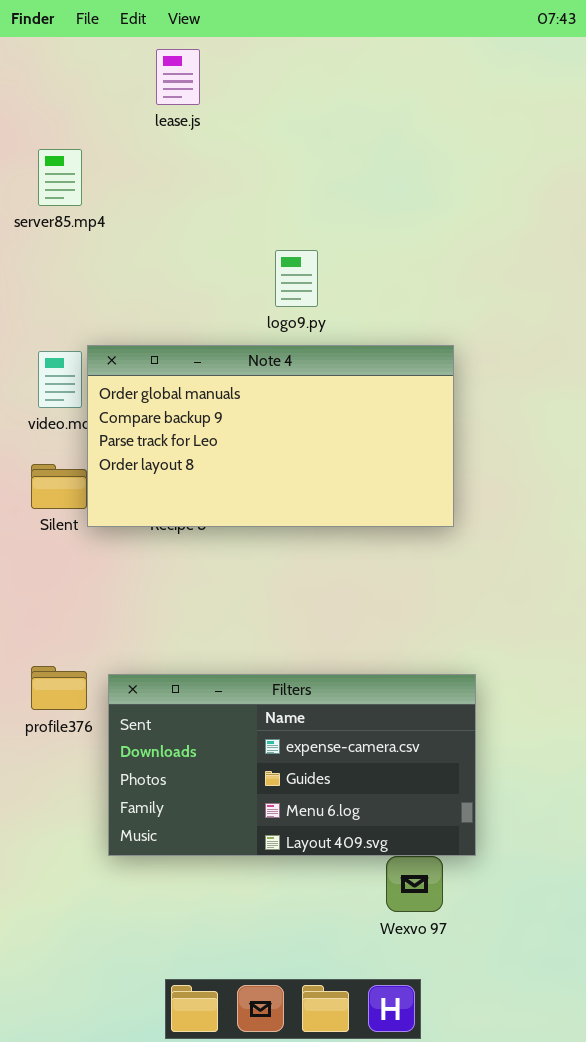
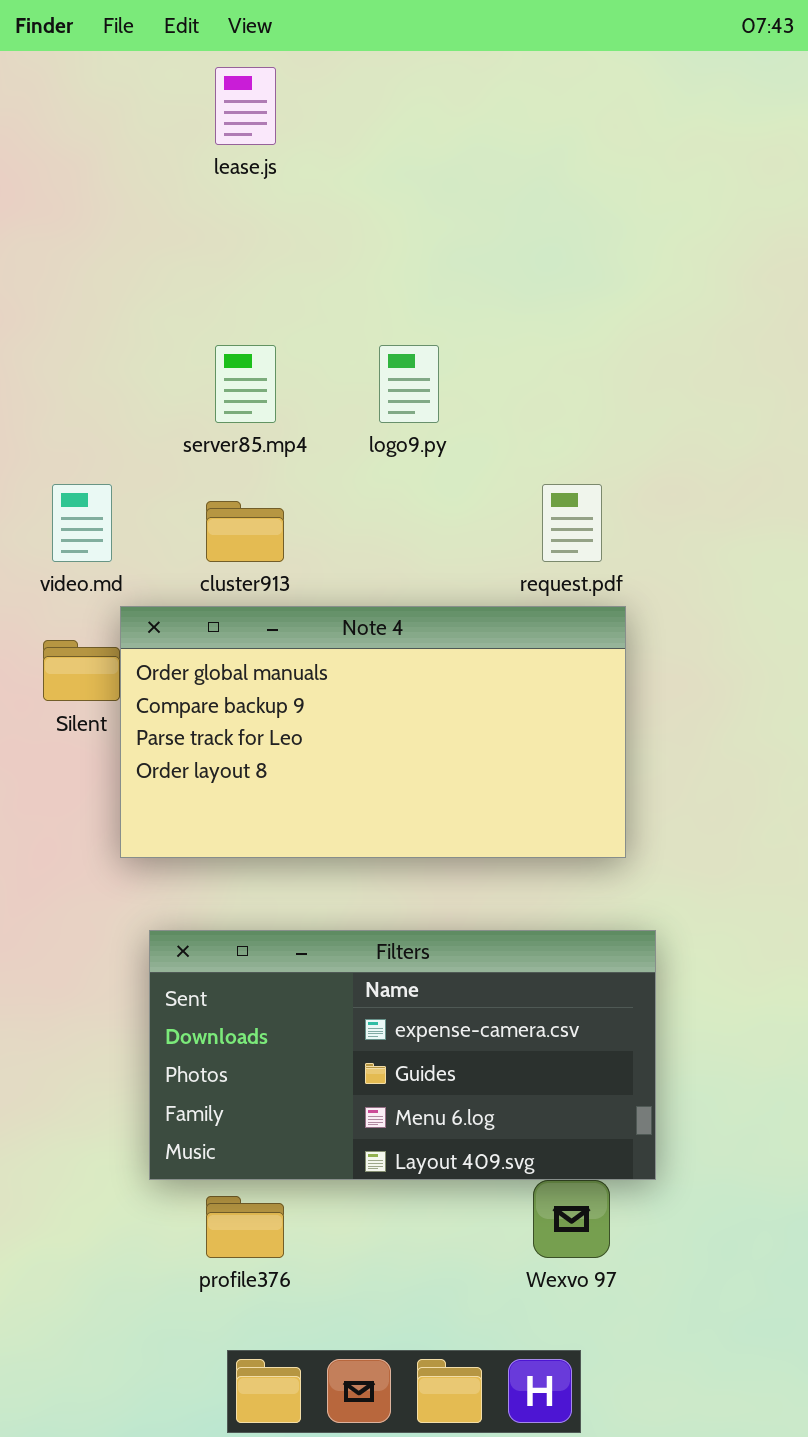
server85.mp4: [38,149,82,206] -> [215,345,276,423], moved
Note 4: [87,345,454,527] -> [120,606,626,858], moved
profile376: [31,666,87,710] -> [206,1196,284,1258], moved

